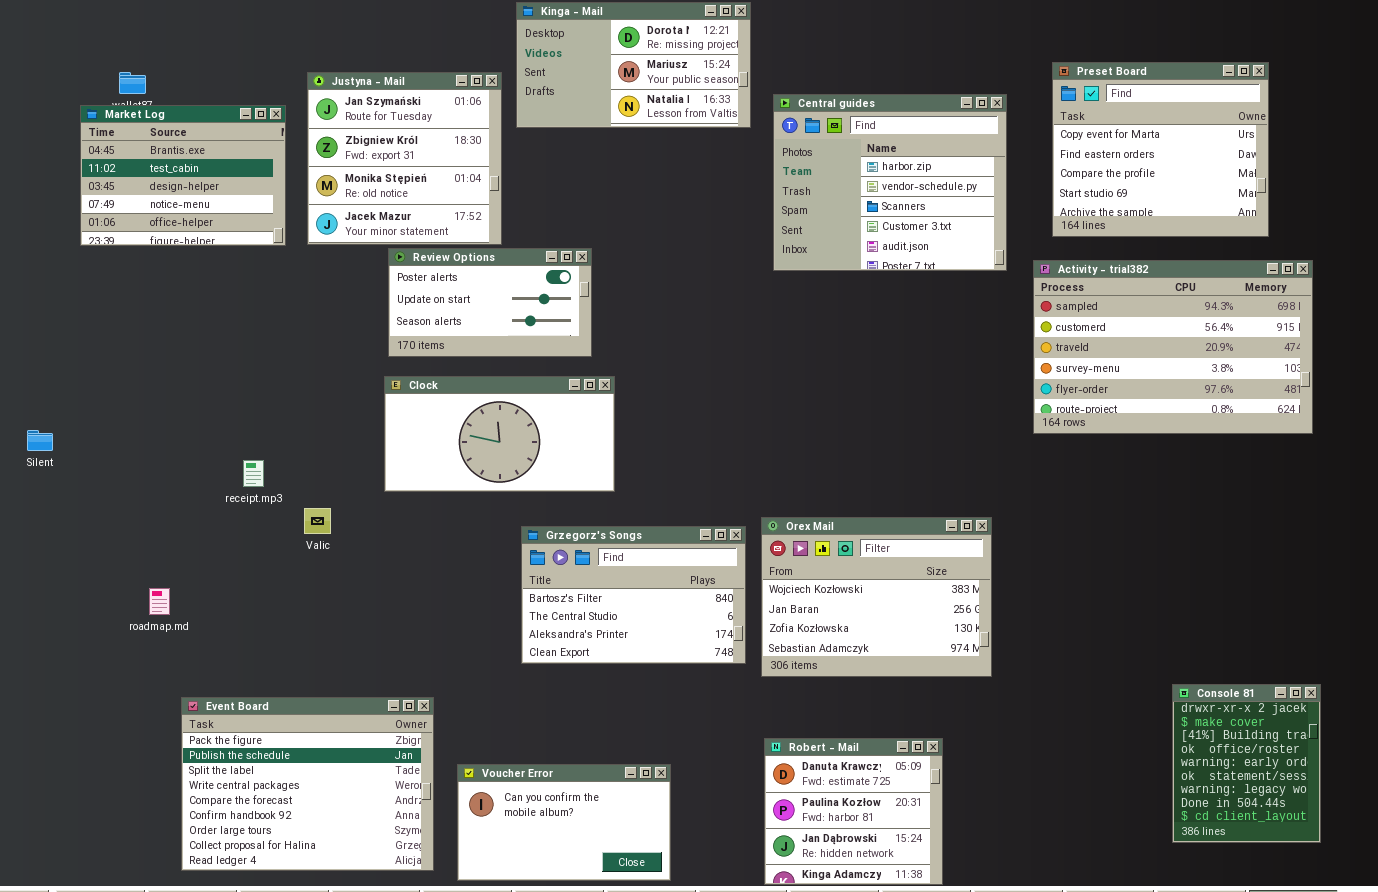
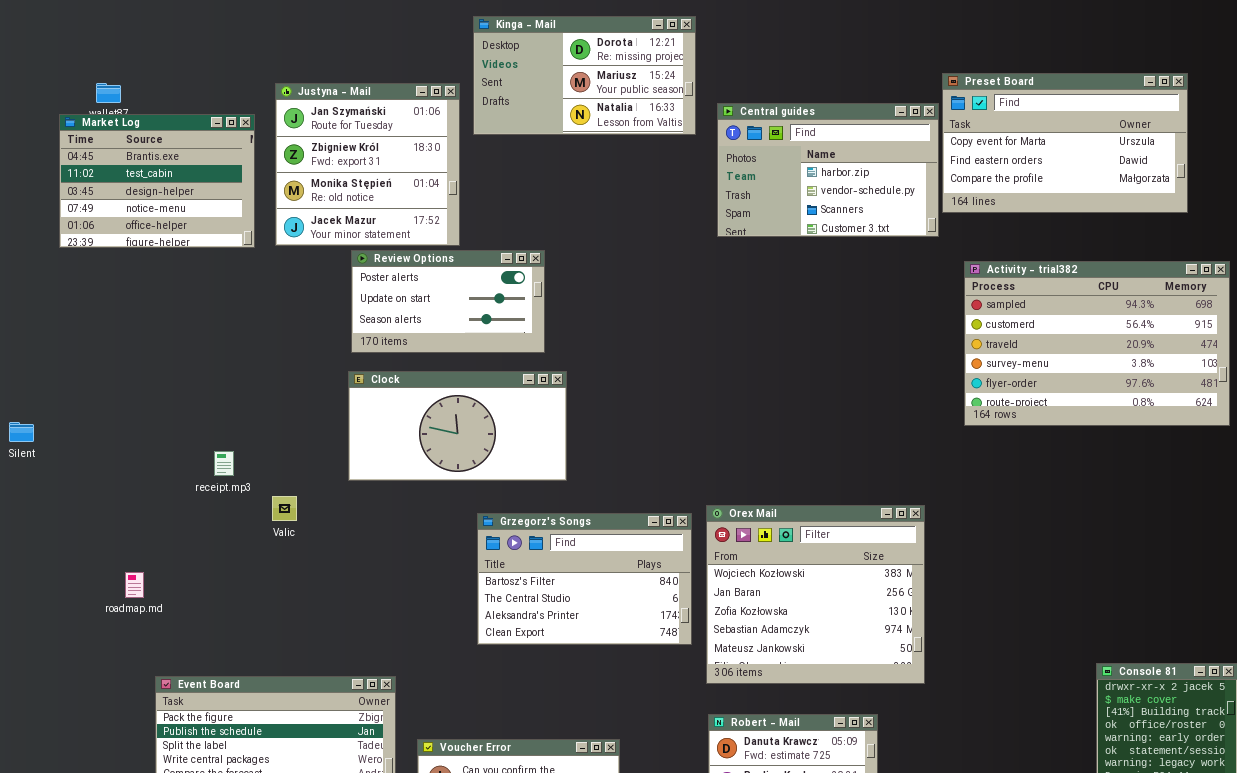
Preset Board: [1052,62,1269,237] -> [942,73,1188,213], resized
Central guides: [773,94,1007,271] -> [717,103,939,237], resized
Orex Mail: [761,517,992,677] -> [706,505,925,684], resized

